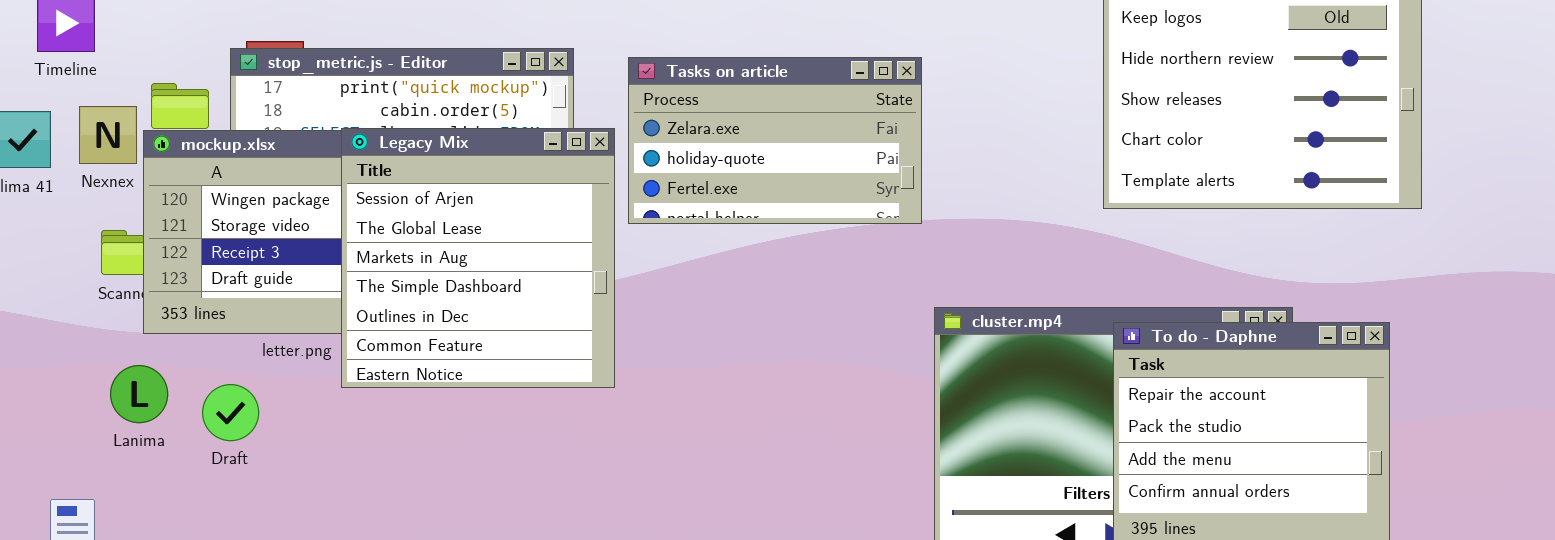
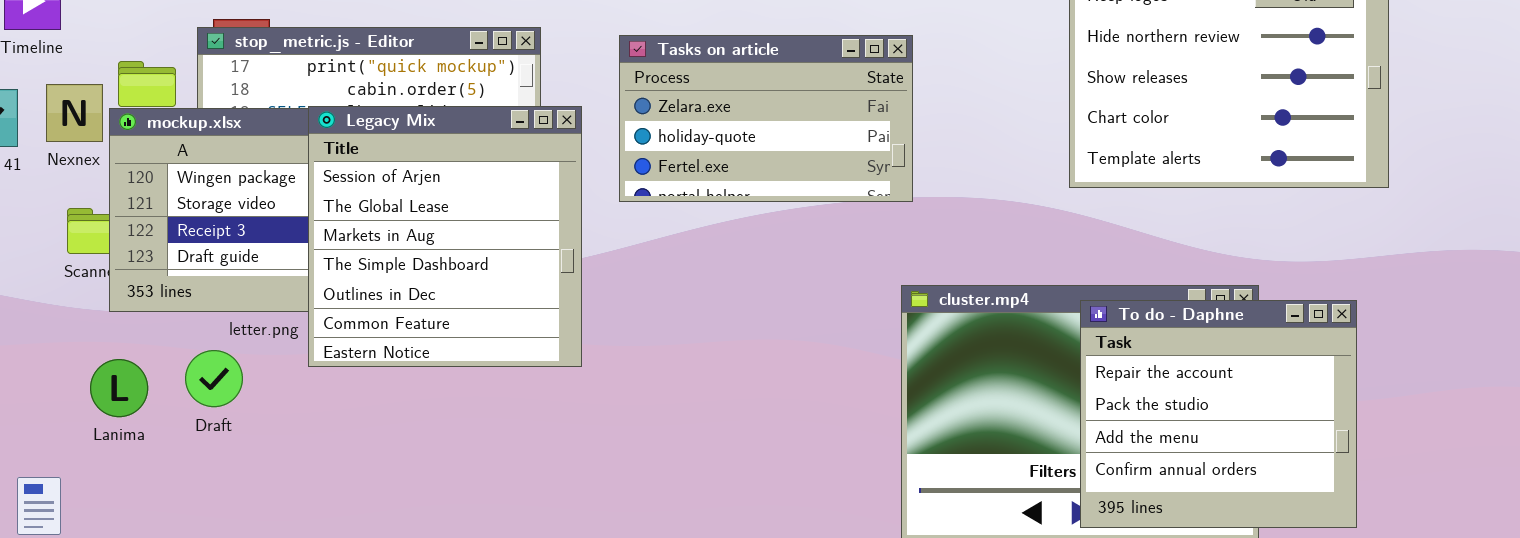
Tasks on article: [628,57,922,224] -> [619,35,913,202], moved
Lanima: [110,365,168,423] -> [90,359,148,417], moved
Draft: [202,384,259,441] -> [185,350,243,407], moved

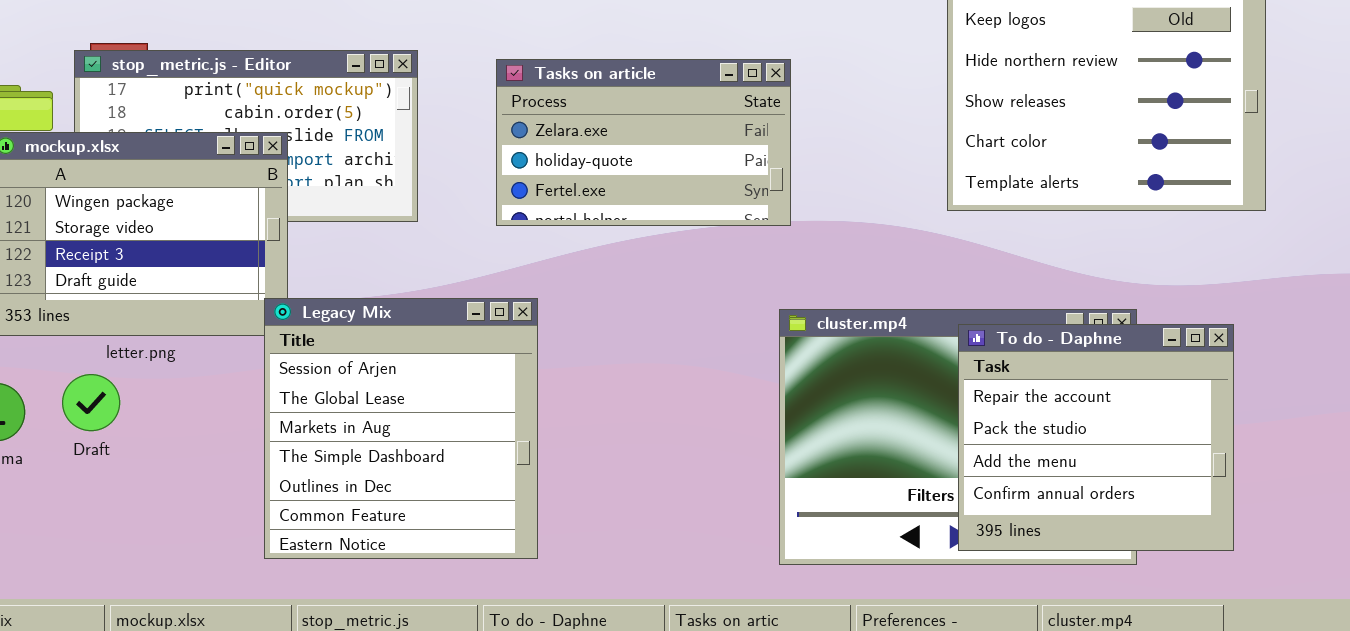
Legacy Mix: [308,106,582,367] -> [264,298,538,559], moved

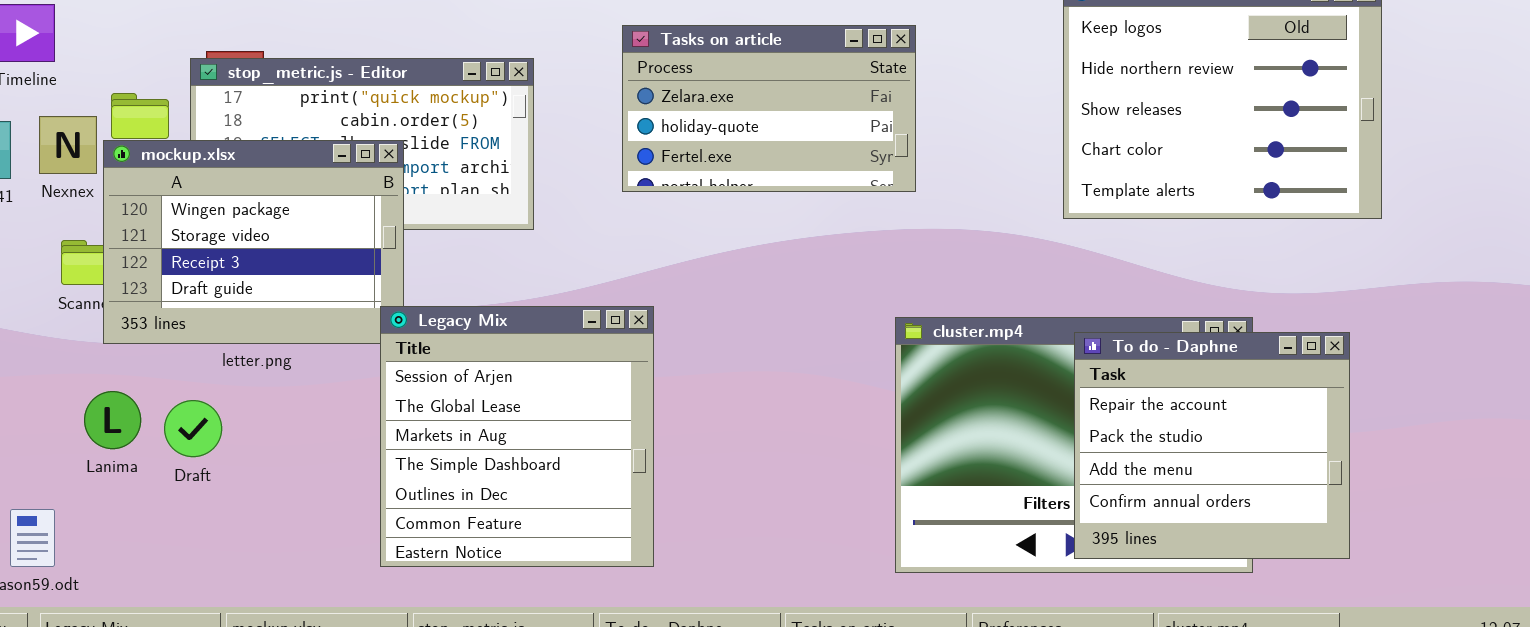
Tasks on article: [496,59,791,226] -> [622,25,916,192], moved
Draft: [62,374,120,431] -> [164,400,222,457], moved

